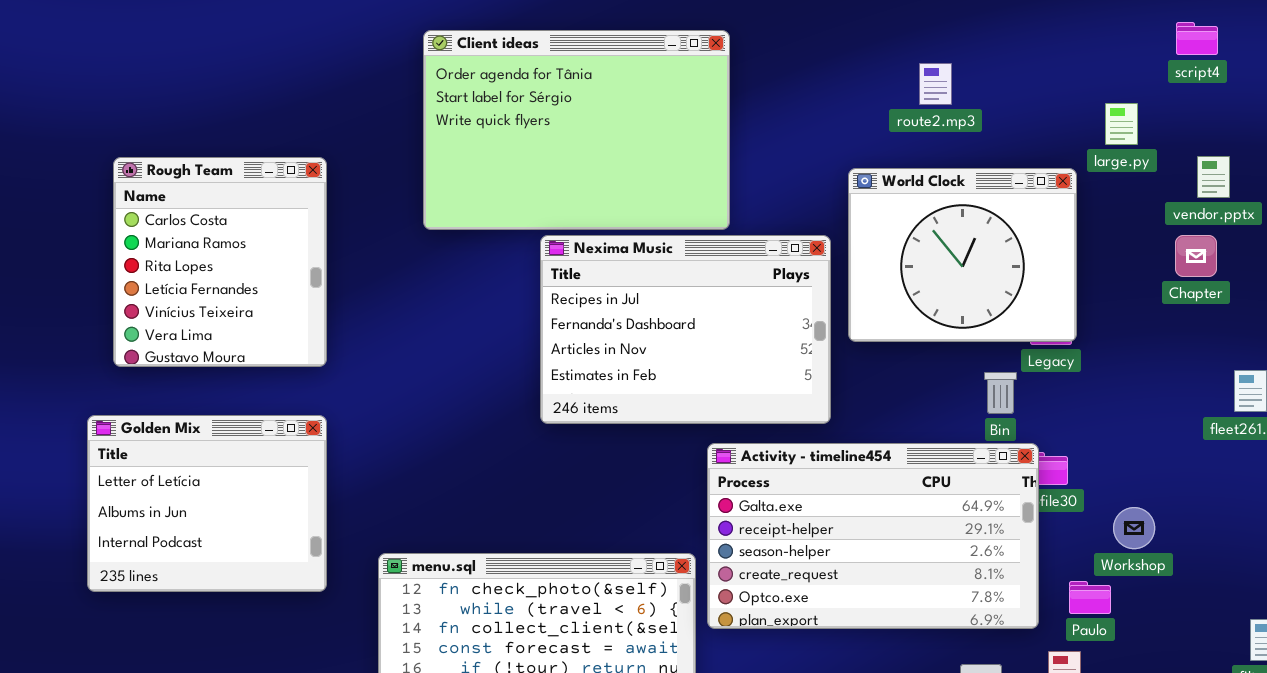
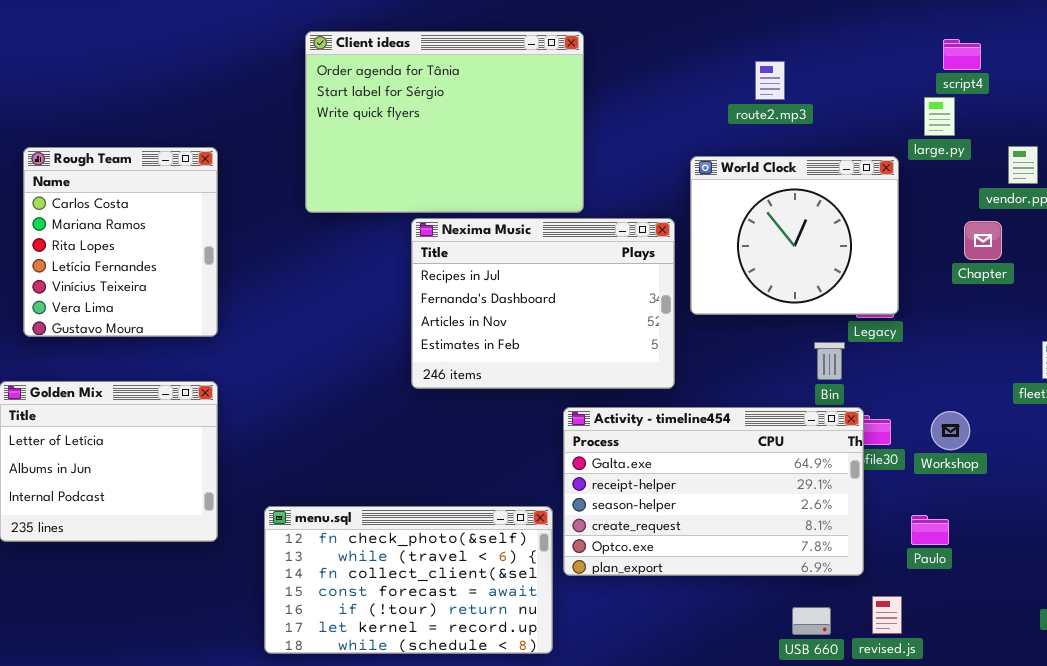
script4: [1176,22,1218,55] -> [943,39,981,70], moved
Chapter: [1175,235,1217,277] -> [964,221,1002,260], moved
Workshop: [1113,507,1155,549] -> [931,411,970,450], moved
Paulo: [1069,581,1111,614] -> [911,515,949,545], moved

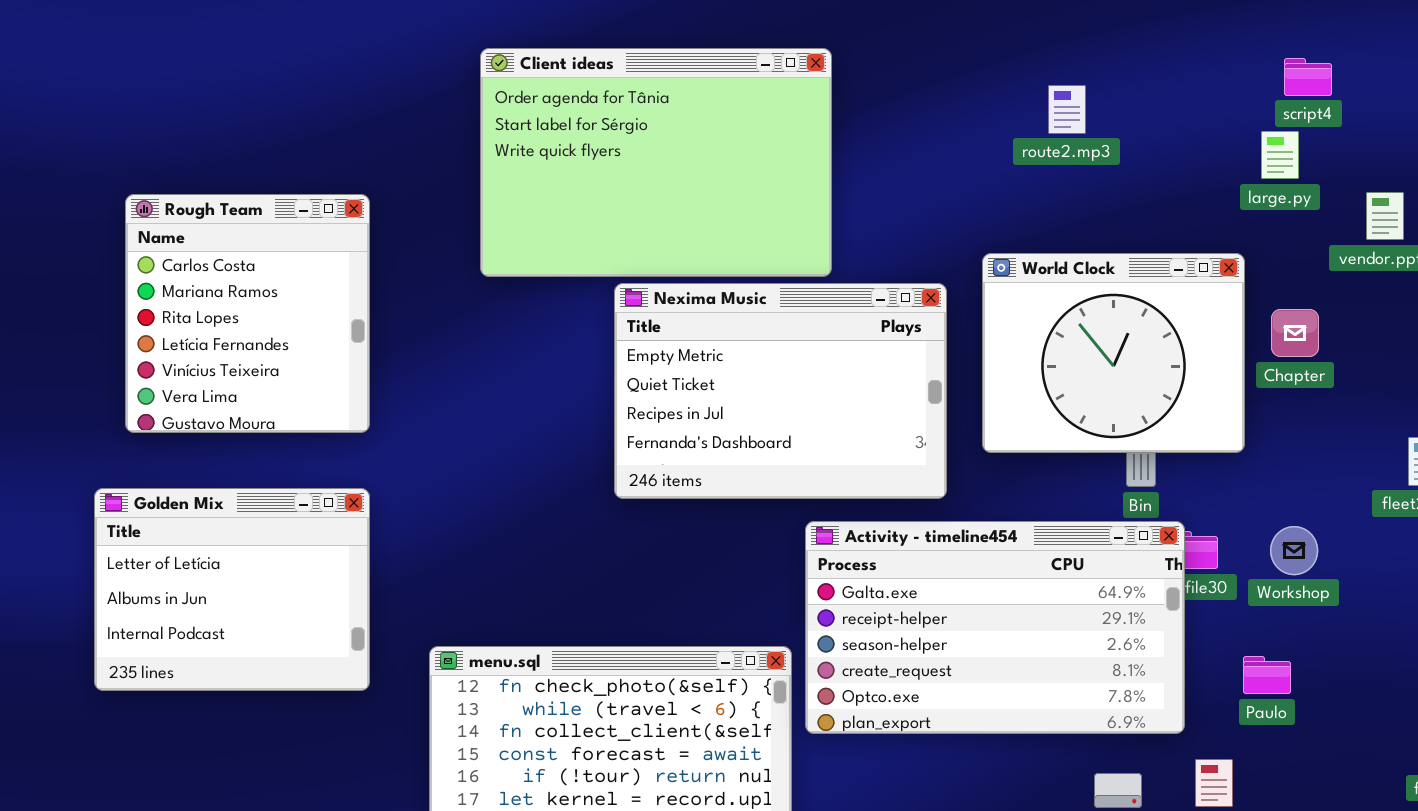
World Clock: [690,156,899,315] -> [982,253,1245,453], moved
Nexima Music: [411,218,675,389] -> [614,283,947,499], scrolled up 2 rows
Chapter: [964,221,1002,260] -> [1271,309,1319,357], moved

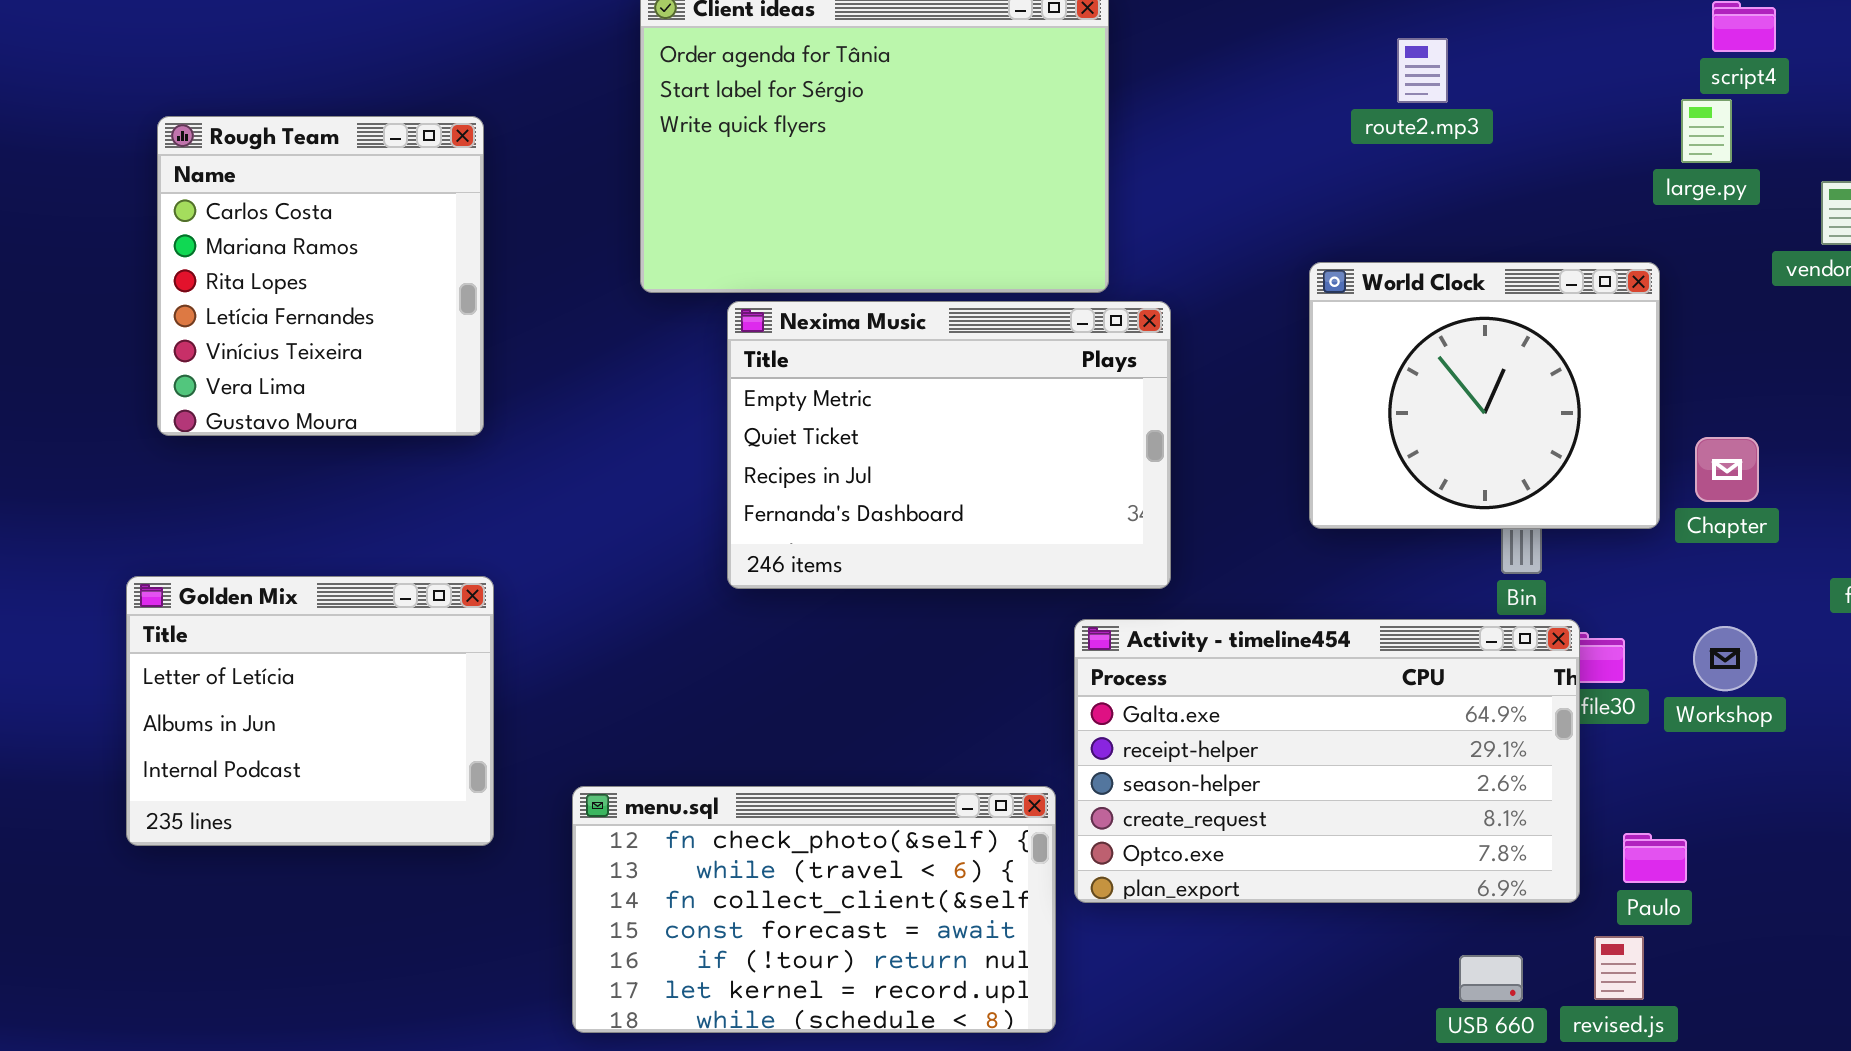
Rough Team: [125,194,370,433] -> [157,116,484,436], moved
Nexima Music: [614,283,947,499] -> [727,301,1171,589], moved
Chapter: [1271,309,1319,357] -> [1695,437,1759,502], moved
Paulo: [1243,656,1291,694] -> [1623,833,1687,883], moved

